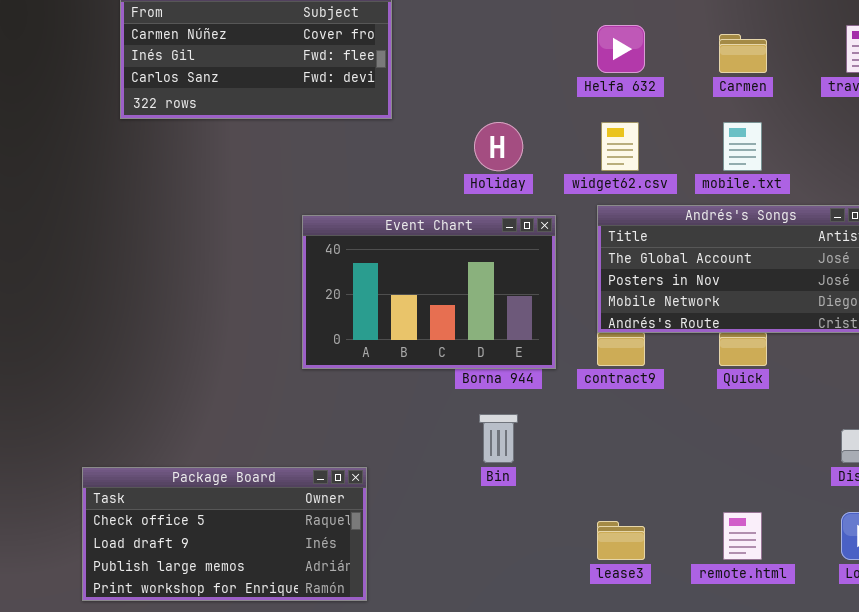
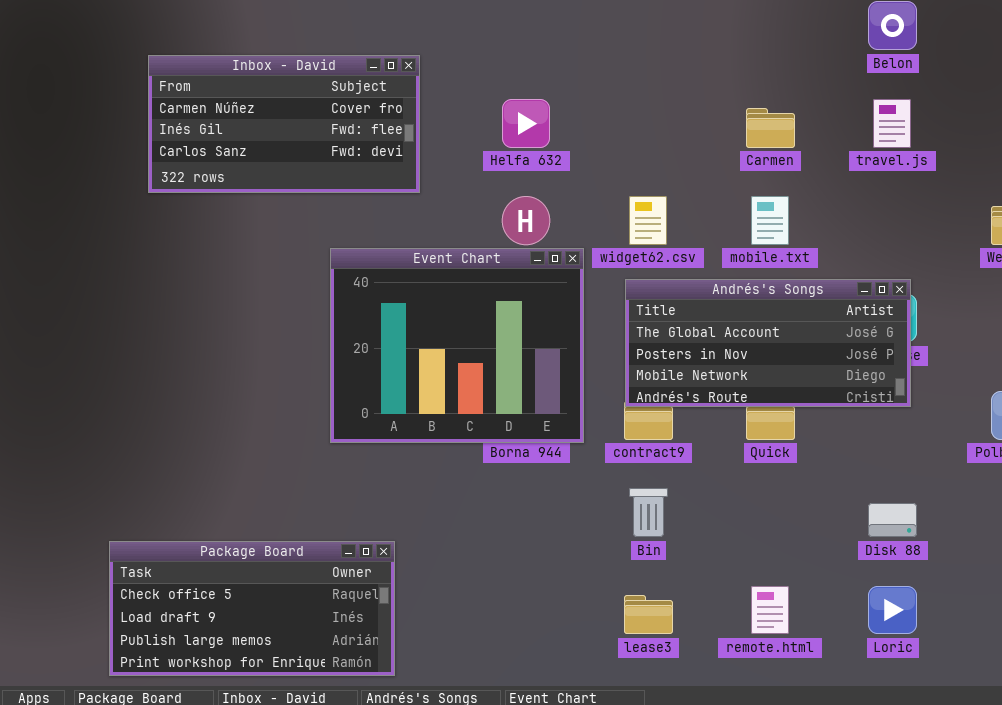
Helfa 632: [597,25,645,73] -> [502,99,550,148], moved
Event Chart: [302,215,556,369] -> [330,248,584,443], resized
Bin: [479,414,518,463] -> [629,488,668,537], moved

